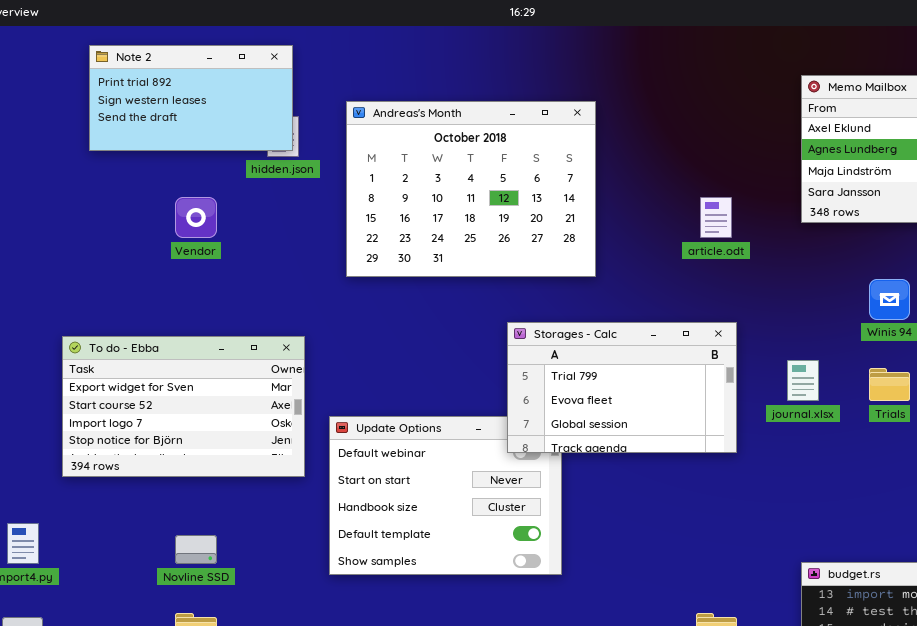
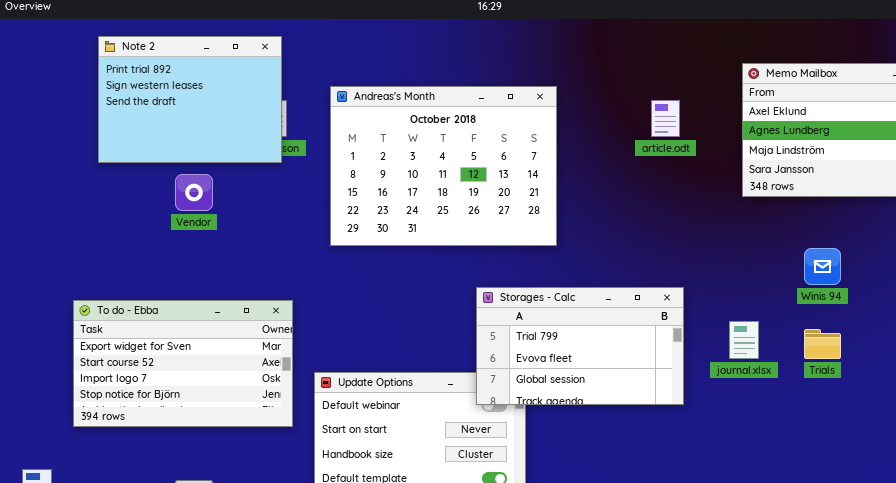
Note 2: [89,45,293,151] -> [98,36,282,163], resized
article.odt: [700,197,732,238] -> [651,100,680,137], moved

